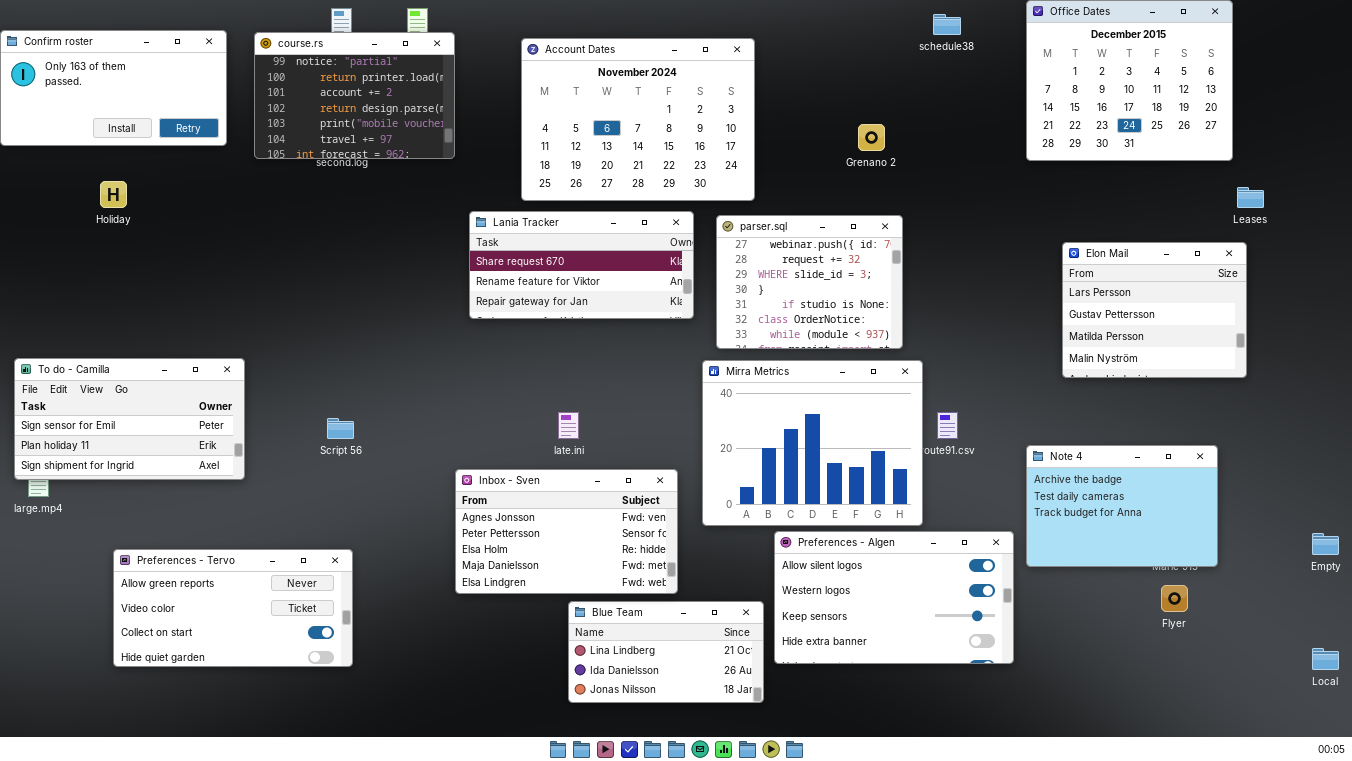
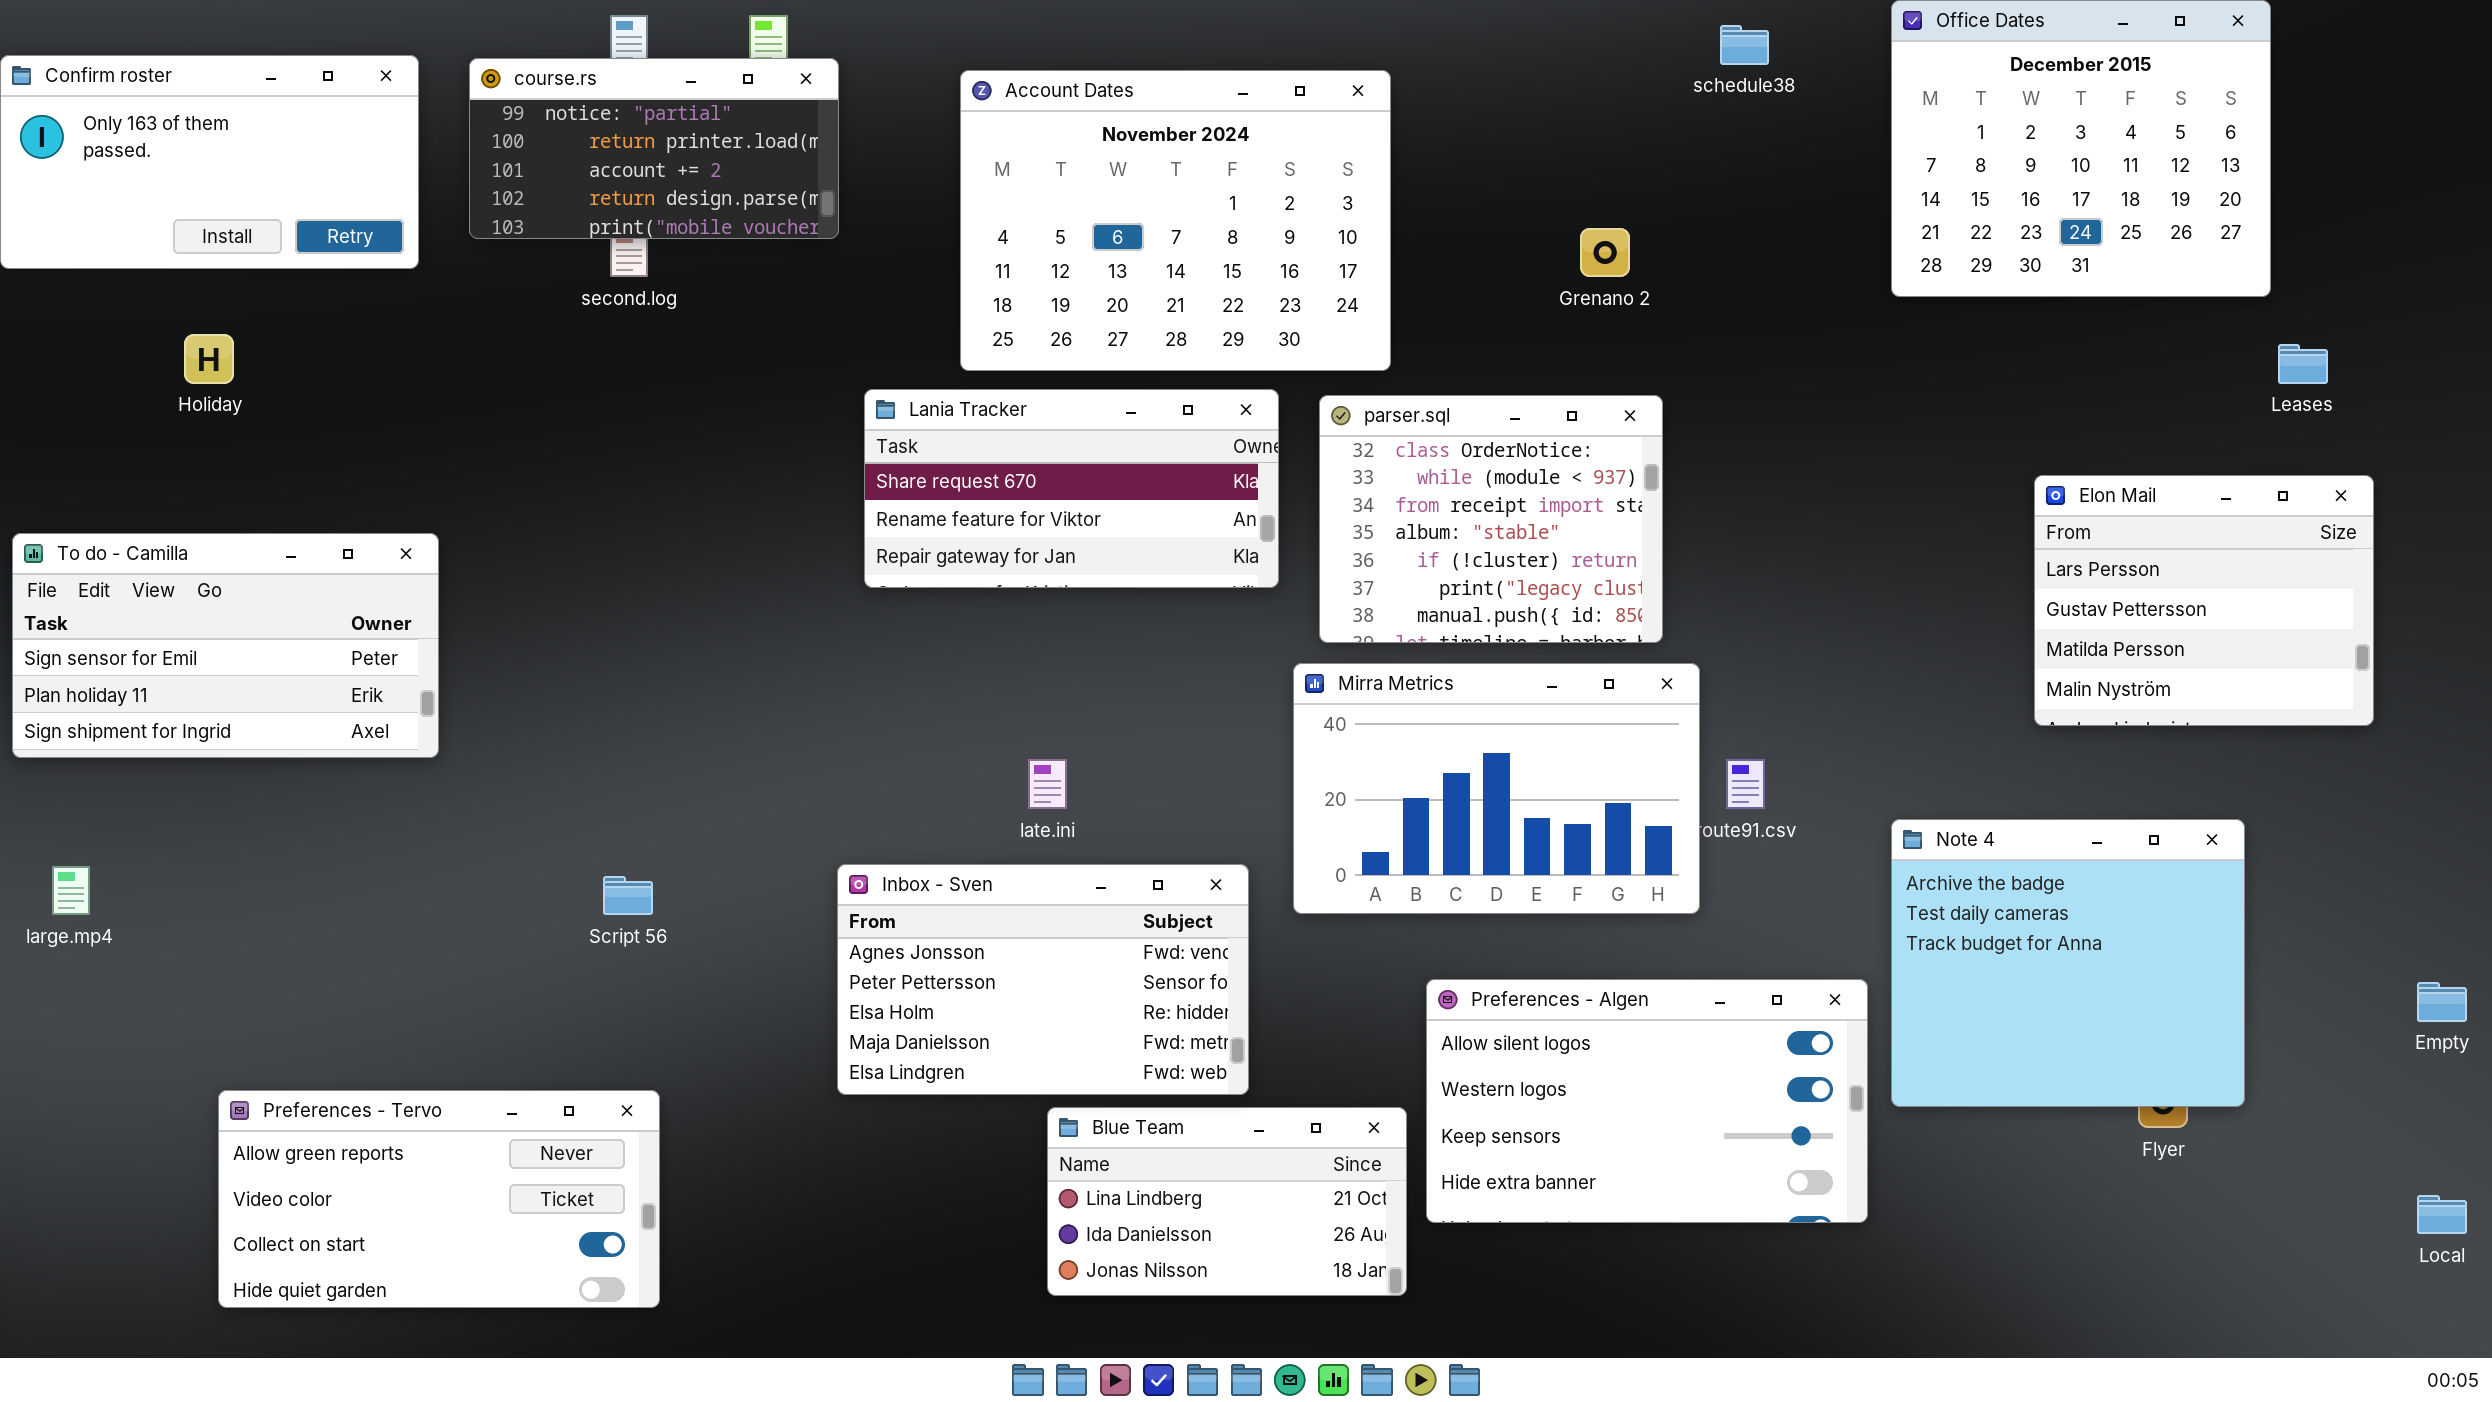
course.rs: [254,32,455,159] -> [469,58,839,239], resized
parser.sql: [716,215,903,349] -> [1319,395,1663,643], scrolled down 5 rows
Elon Mail: [1062,242,1247,378] -> [2034,475,2374,726], moved
To do - Camilla: [14,358,245,480] -> [12,533,439,758], moved
Mirra Metrics: [702,360,923,526] -> [1293,663,1700,914], resized
Script 56: [327,418,354,439] -> [603,876,653,915], moved
Note 4: [1026,445,1218,567] -> [1891,819,2245,1107], resized
Preferences - Tervo: [113,549,353,667] -> [218,1090,660,1308], moved

